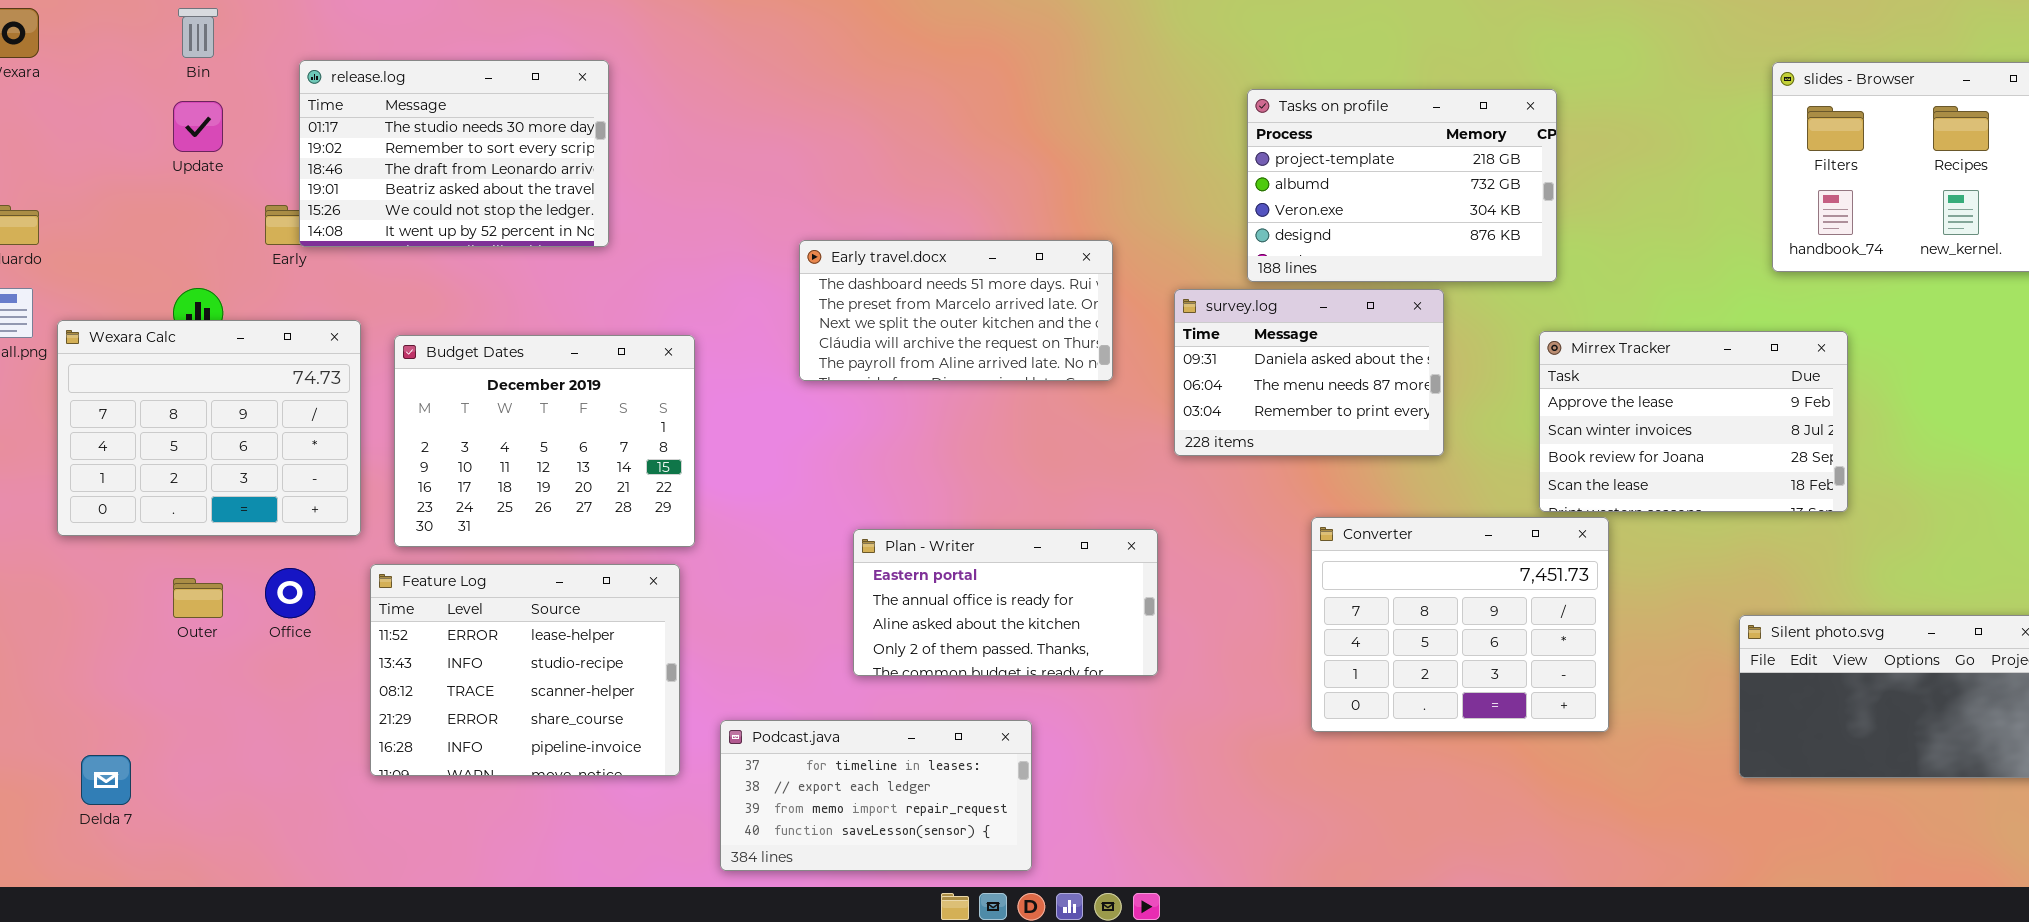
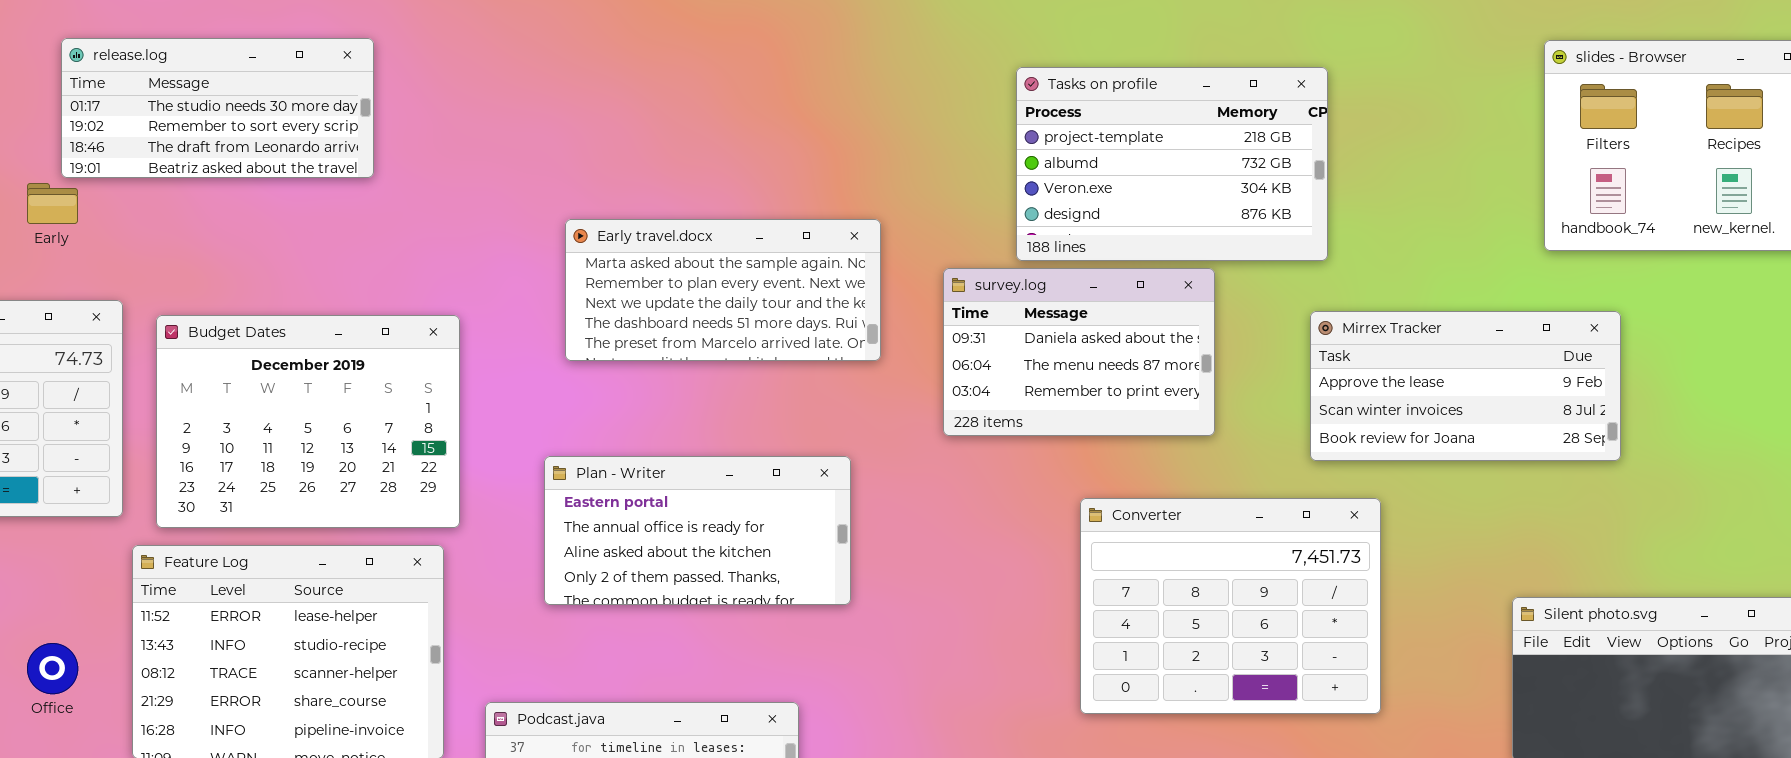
release.log: [299,60,609,247] -> [61,38,374,178], resized
Early travel.docx: [799,240,1113,381] -> [565,219,881,361], scrolled up 3 rows
Mirrex Tracker: [1539,331,1848,512] -> [1310,311,1621,461], resized
Plan - Writer: [853,529,1158,676] -> [544,456,851,605], moved
Office: [265,568,315,618] -> [27,643,78,694], moved

